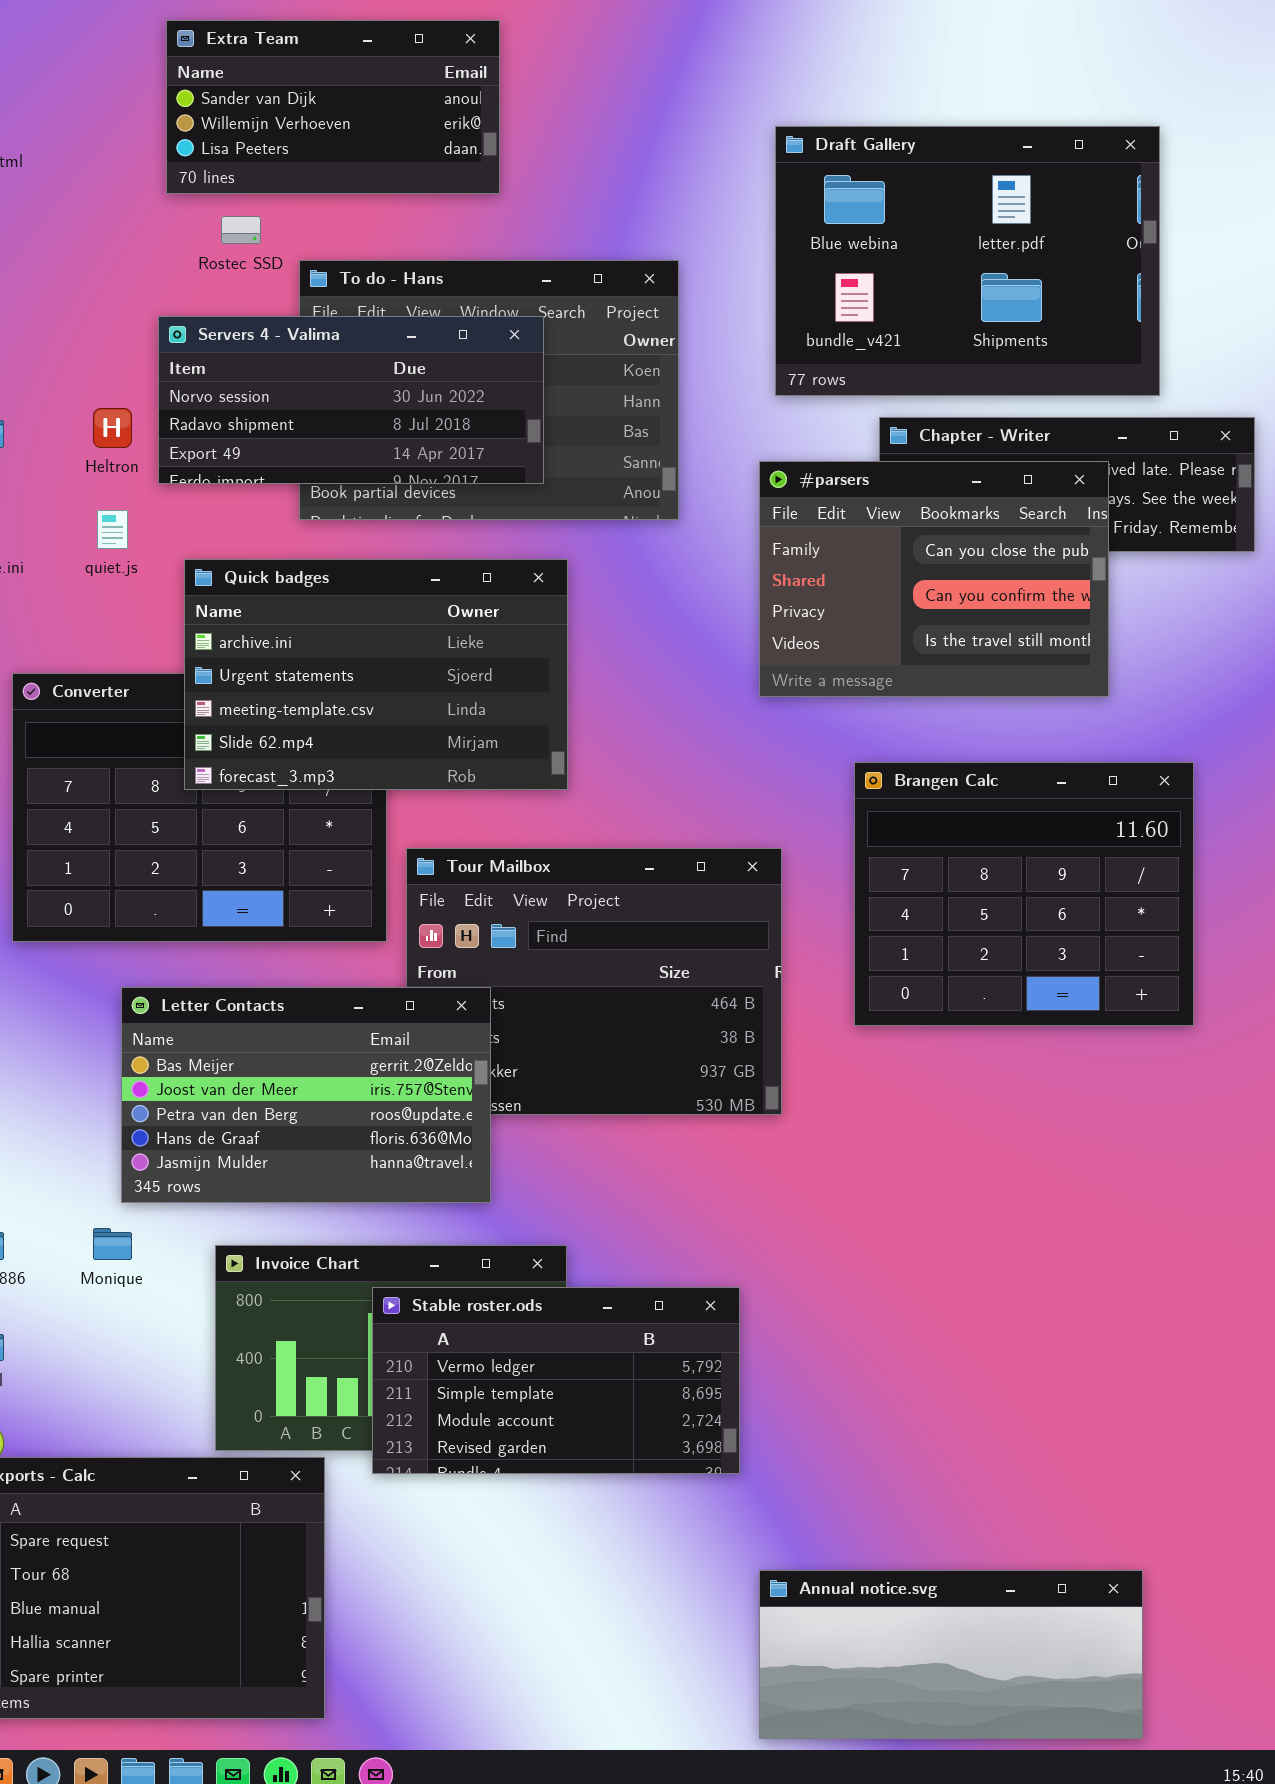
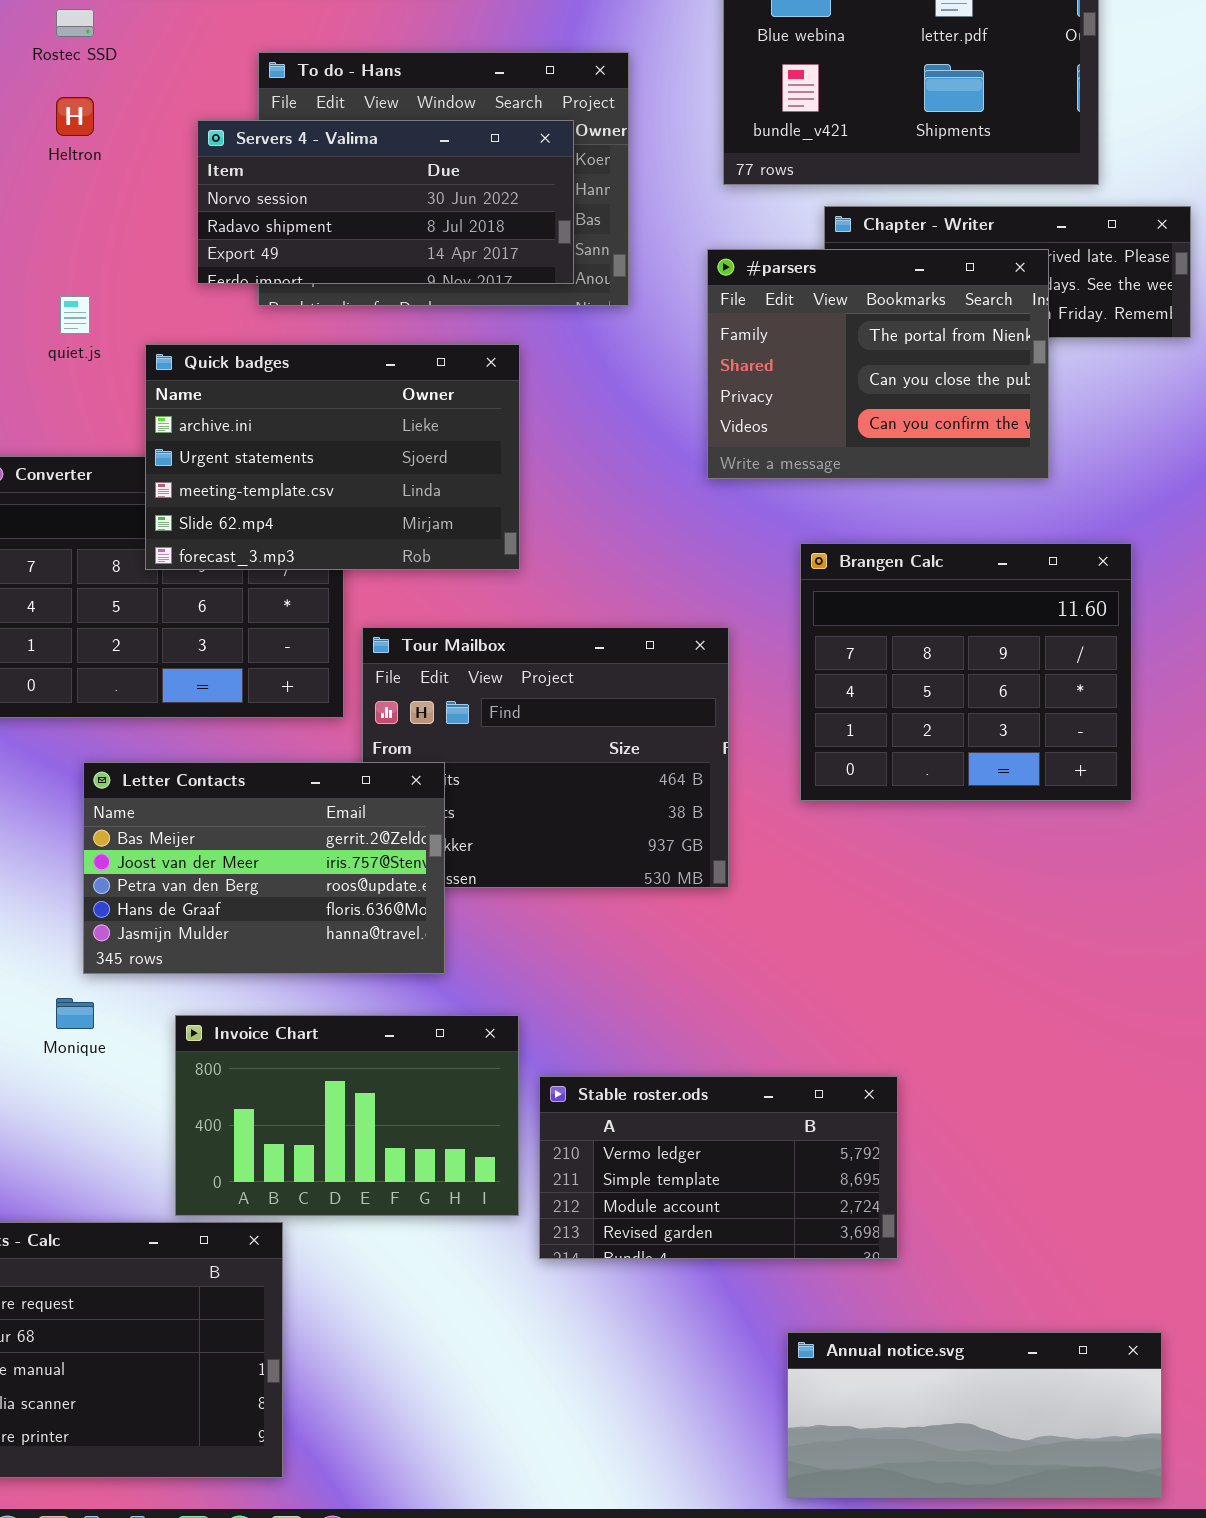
Rostec SSD: [221,216,261,244] -> [56,9,94,37], moved
Servers 4 - Valima: [158,316,544,484] -> [197,120,574,284], moved
Heltron: [93,408,132,448] -> [56,97,94,136], moved
#parsers: [759,461,1109,697] -> [707,249,1049,479], scrolled up 1 row
Stable roster.ods: [372,1287,740,1474] -> [539,1076,898,1259], moved
Annual notice.svg: [759,1570,1143,1739] -> [787,1332,1162,1498], moved

